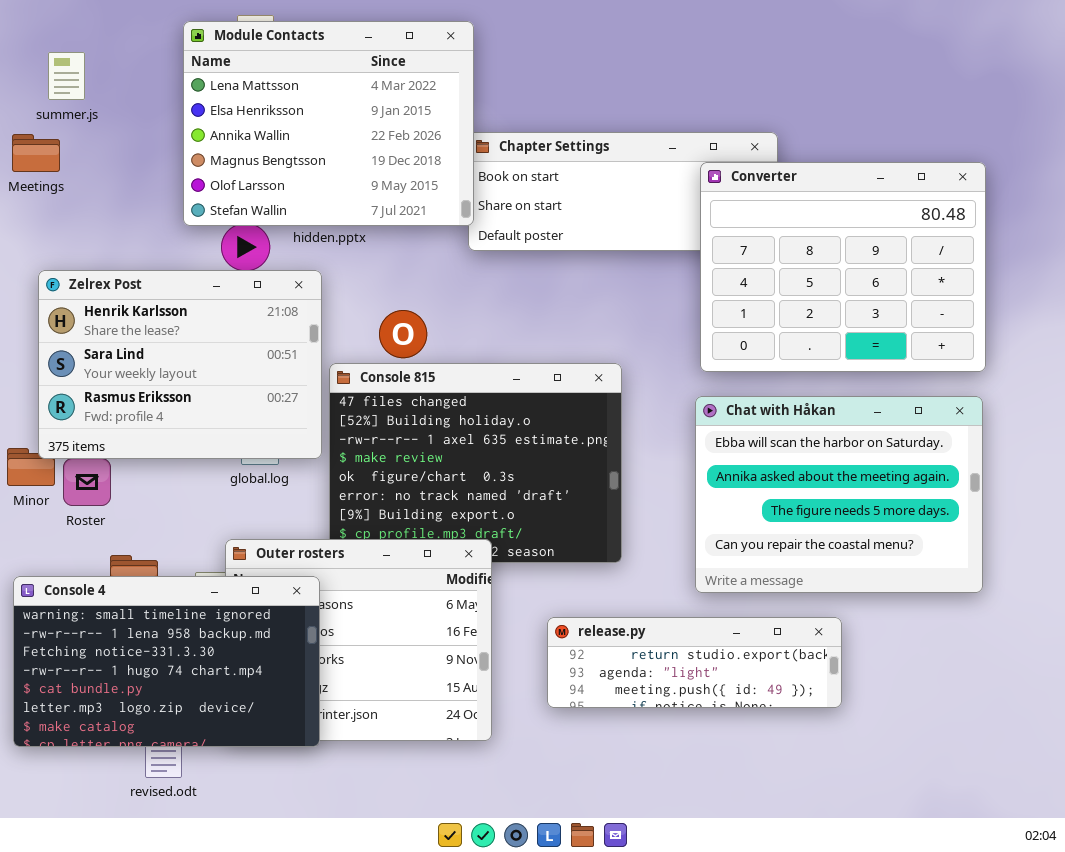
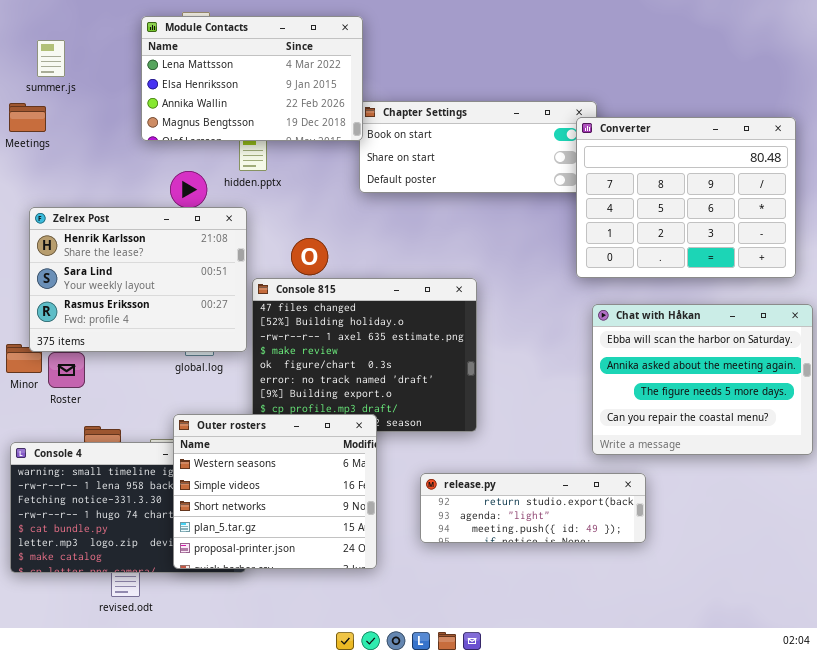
Module Contacts: [183,21,474,226] -> [141,16,363,141], resized
Converter: [700,162,986,372] -> [576,117,796,278], moved
Chat with Håkan: [695,396,983,593] -> [592,304,813,455], moved
Outer rosters: [225,539,492,741] -> [173,414,377,569], raised

